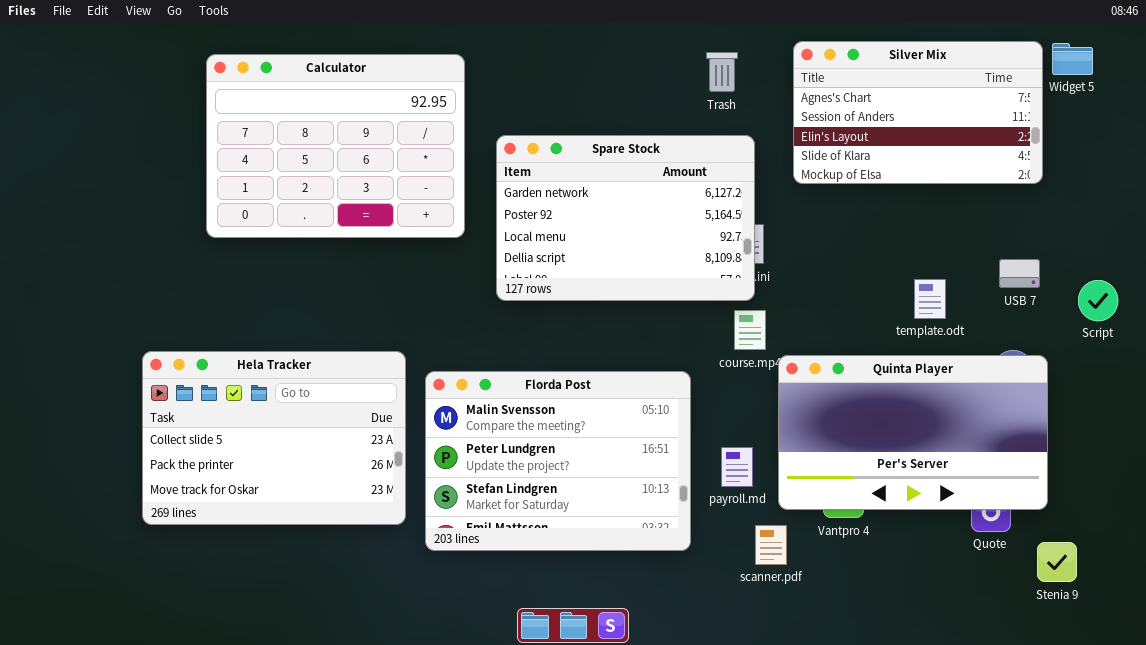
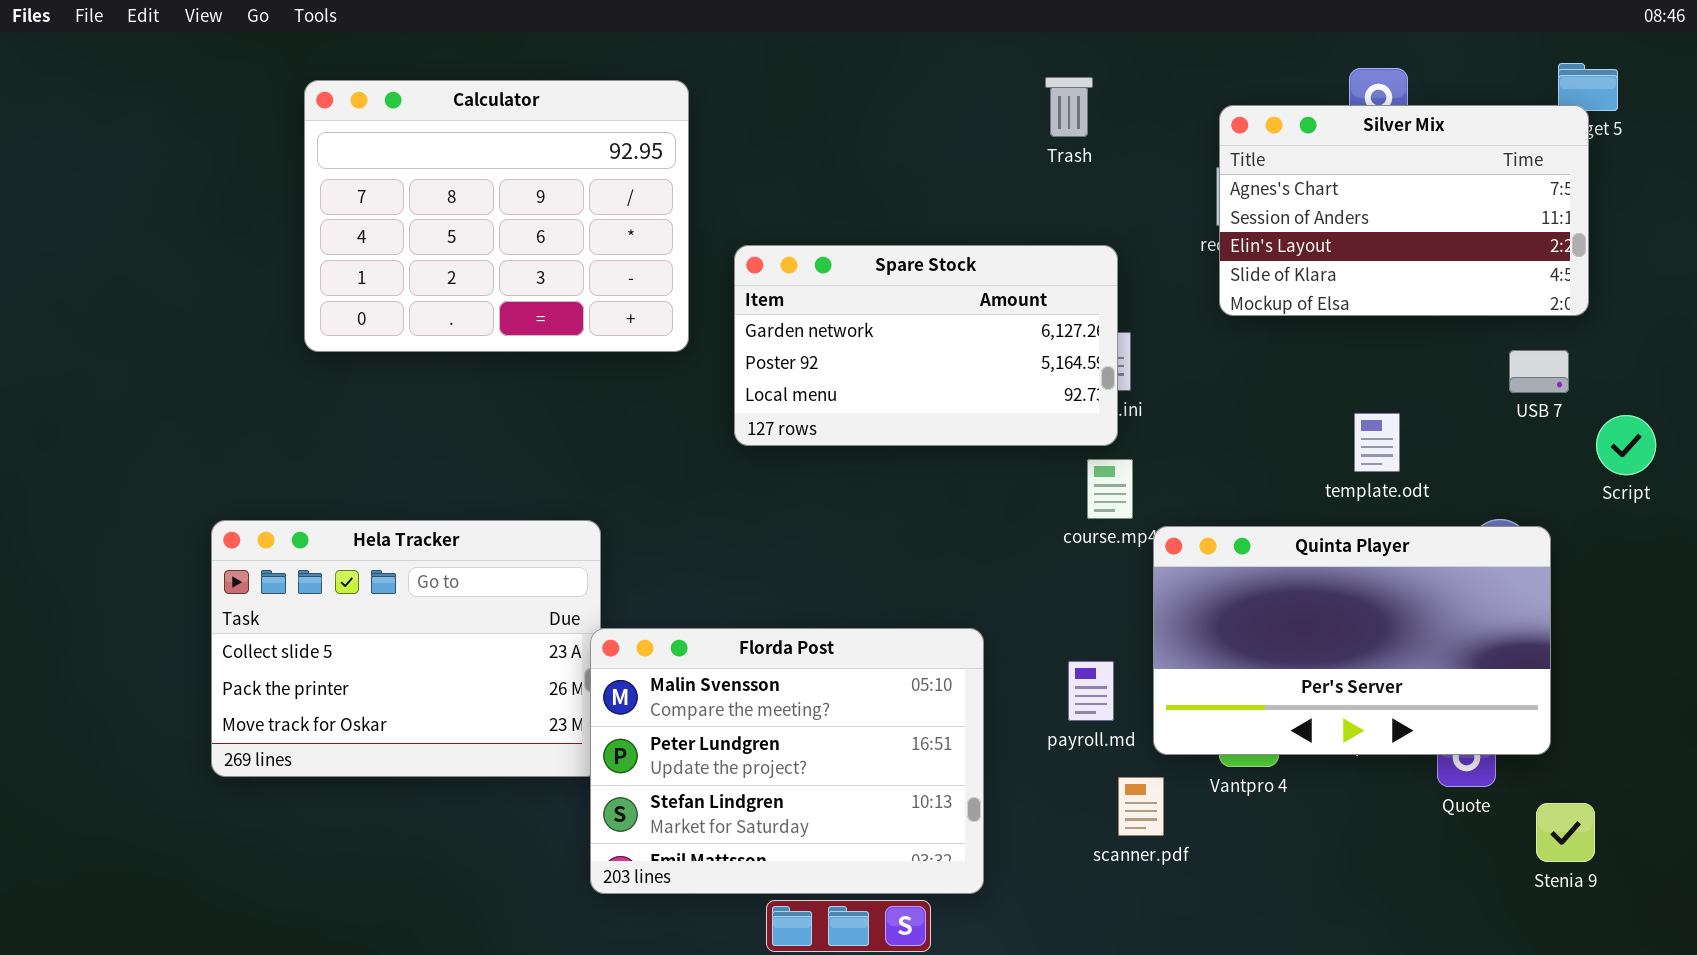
Silver Mix: [793,41,1043,184] -> [1219,105,1589,316], moved
Spare Stock: [496,135,755,301] -> [734,245,1118,446], resized
USB 7: [999,259,1040,288] -> [1509,350,1569,393], moved
Florda Post: [425,371,691,551] -> [590,628,984,894], moved

